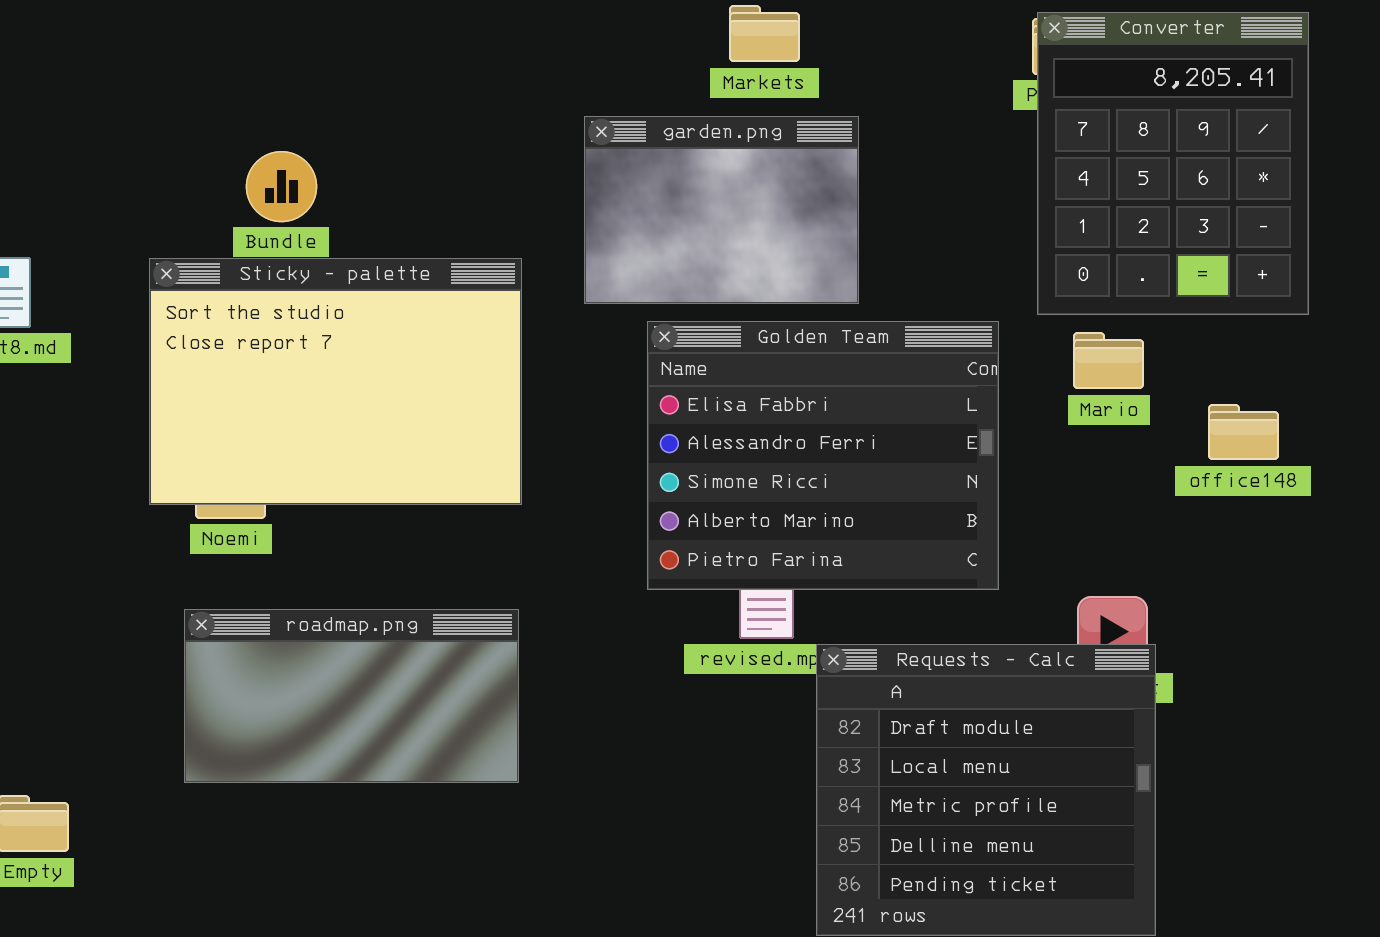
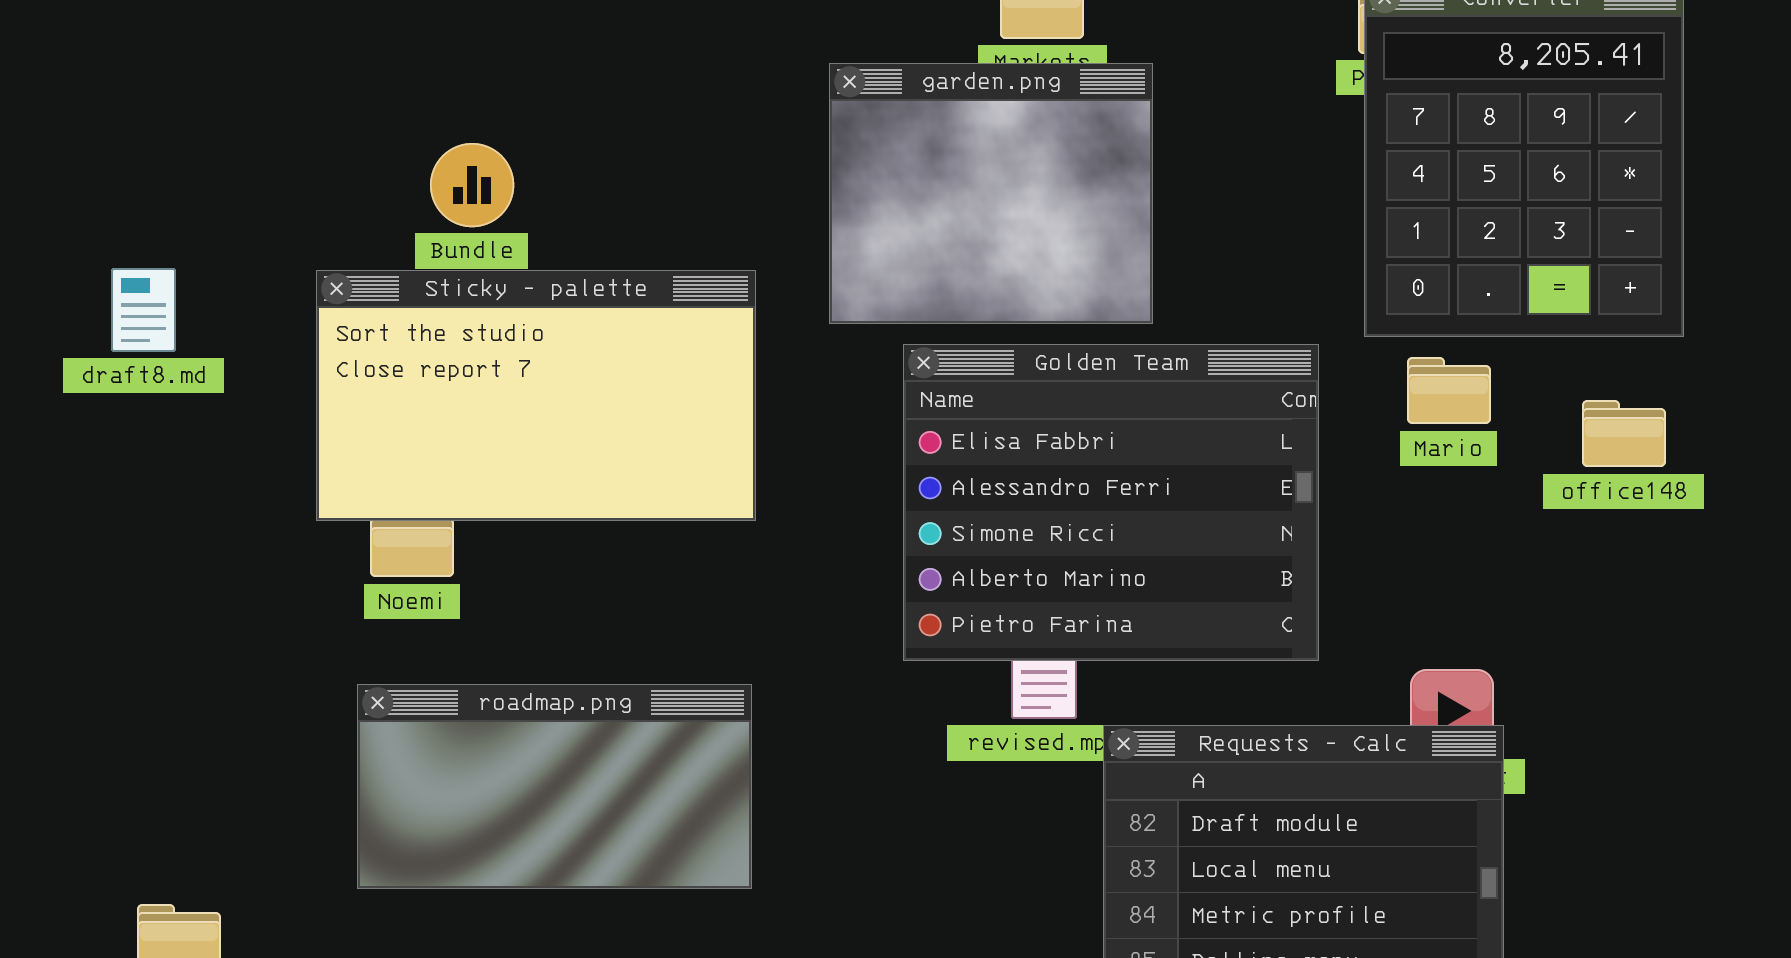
garden.png: [584,116,859,304] -> [829,63,1153,324], resized
Sticky - palette: [149,258,522,505] -> [316,270,756,521], resized
office148: [1208,404,1279,460] -> [1582,400,1666,467], moved

